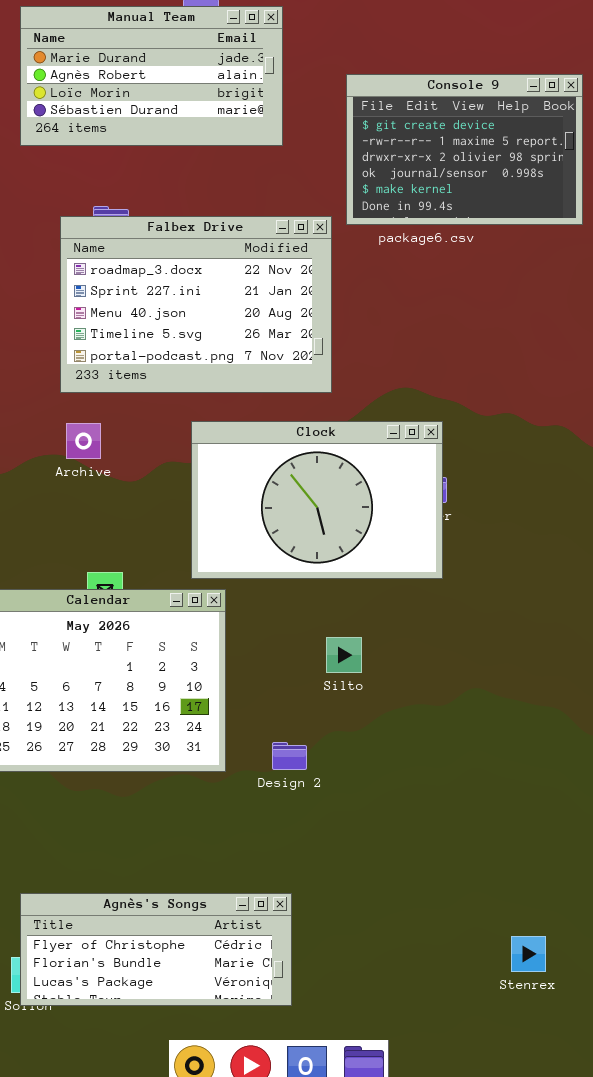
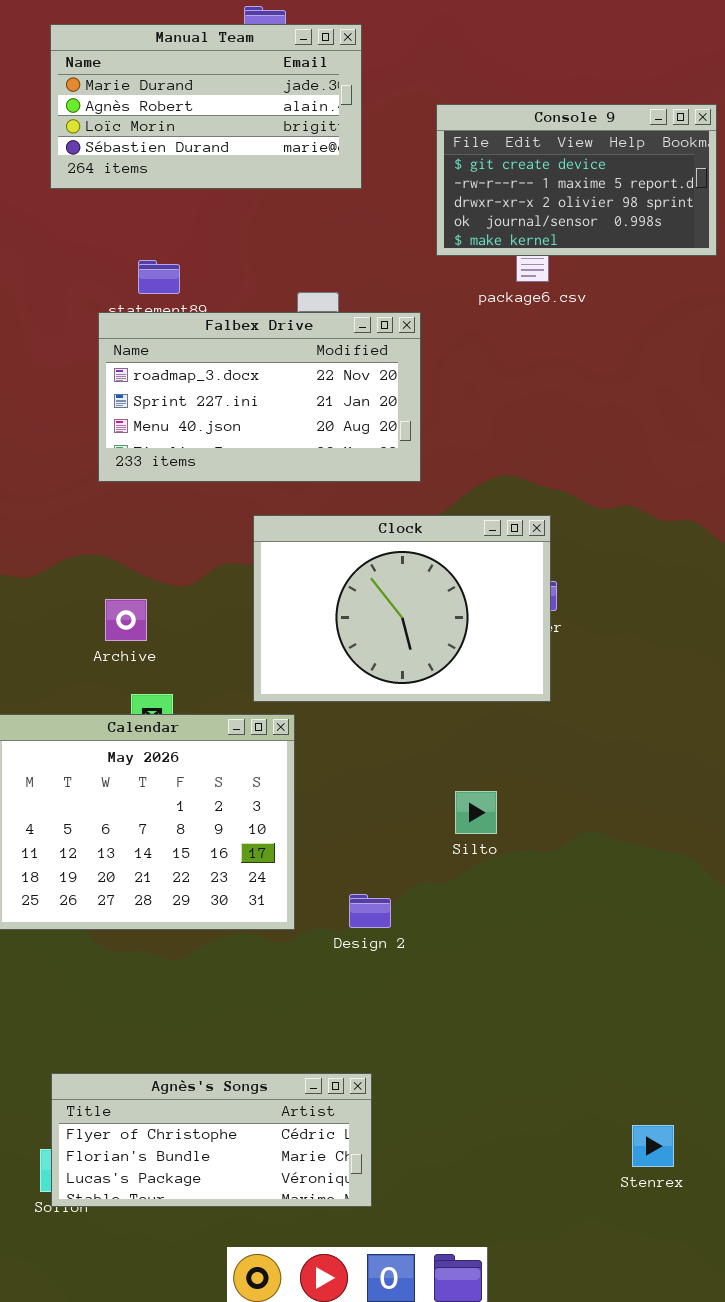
Console 9: [346,74,583,225] -> [436,104,717,256], resized
Falbex Drive: [60,216,332,393] -> [98,312,421,482], resized
Archive: [66,423,101,459] -> [105,599,147,641], moved
Silto: [326,637,362,673] -> [455,791,497,834], moved

